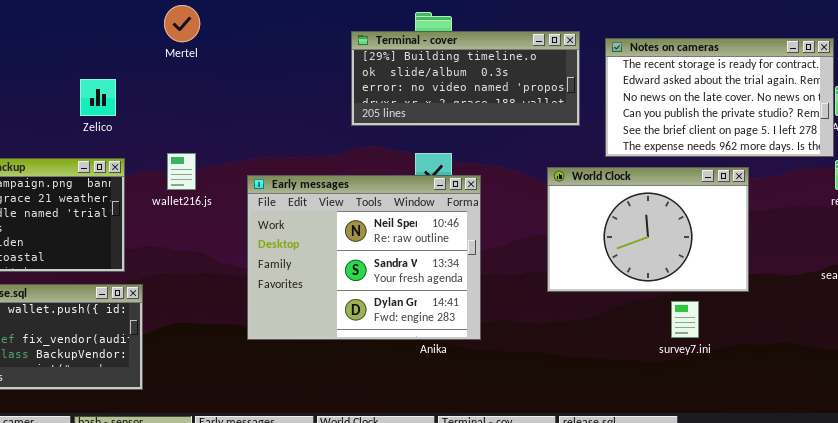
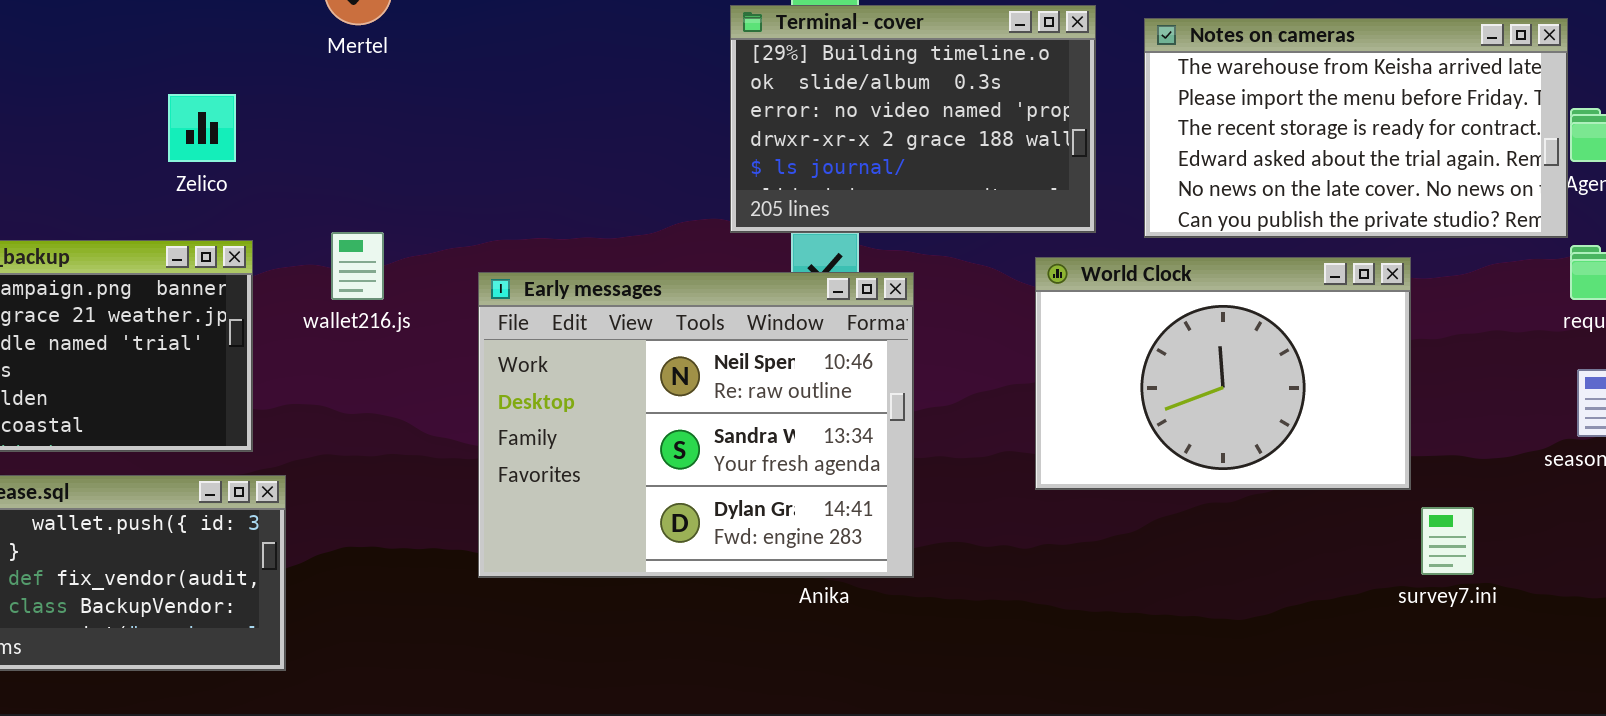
Terminal - cover: [351,31,580,126] -> [730,5,1096,233], resized
Notes on cameras: [605,38,834,157] -> [1144,18,1568,238], scrolled up 2 rows
survey7.ini: [671,301,699,338] -> [1421,507,1474,575], moved

